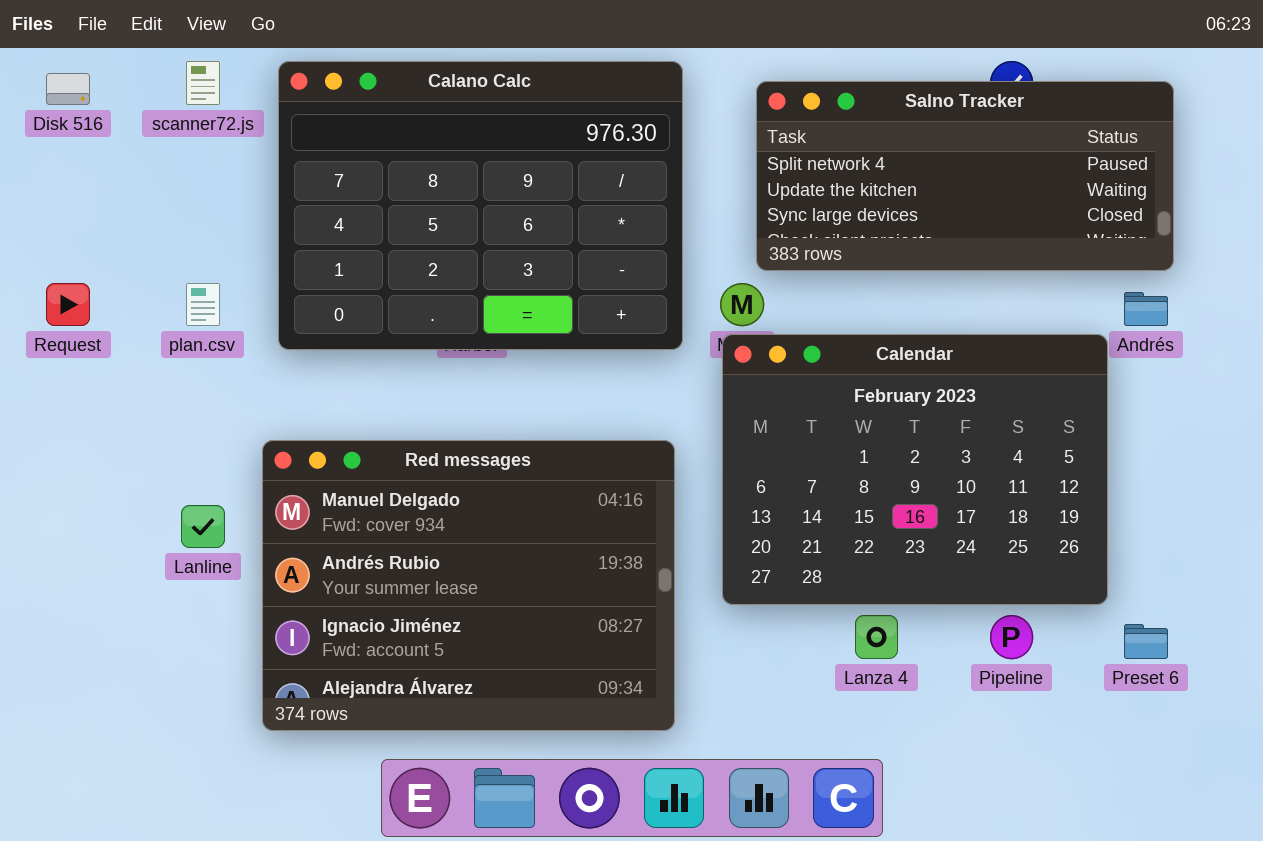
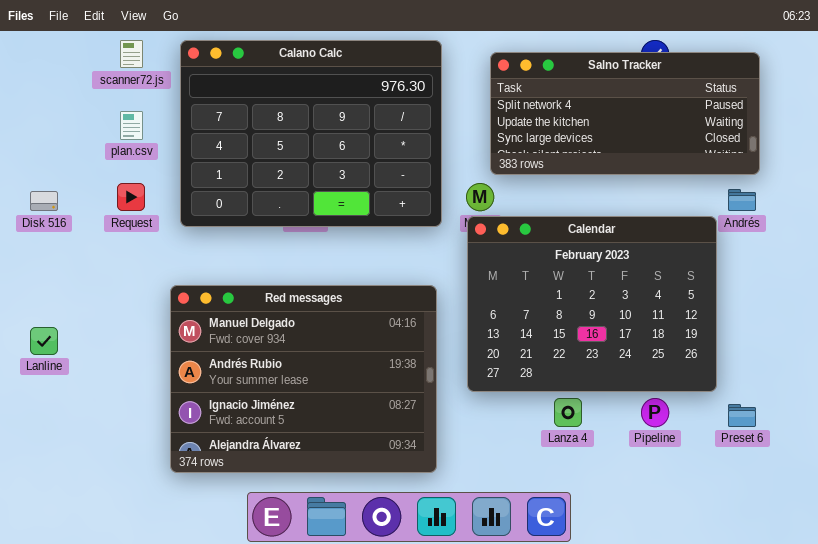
Disk 516: [46,73,90,105] -> [30,191,58,211], moved
Request: [46,283,90,326] -> [117,183,145,211], moved
plan.csv: [186,283,220,326] -> [120,111,143,140], moved
Lanline: [181,505,225,548] -> [30,327,58,355], moved

